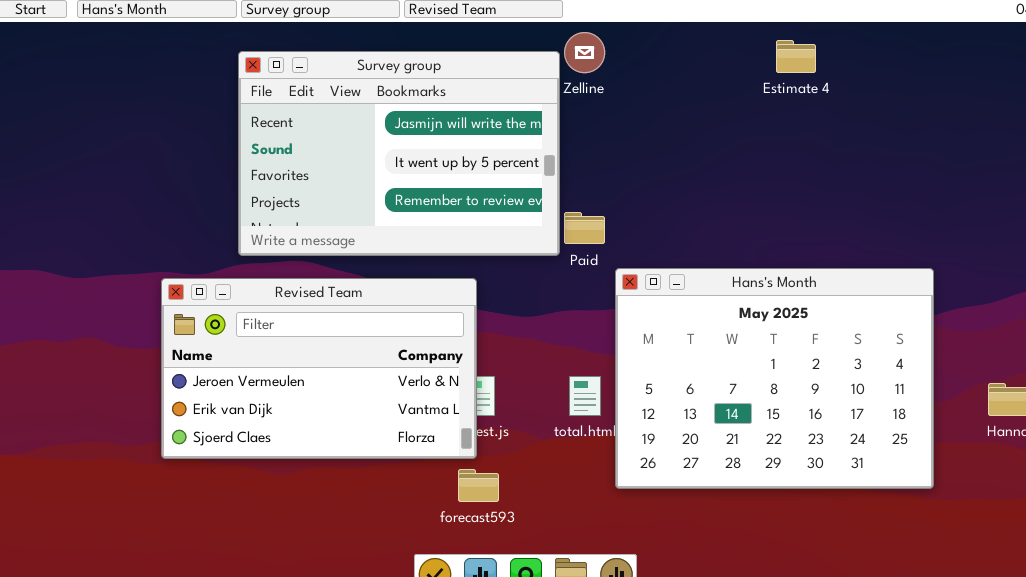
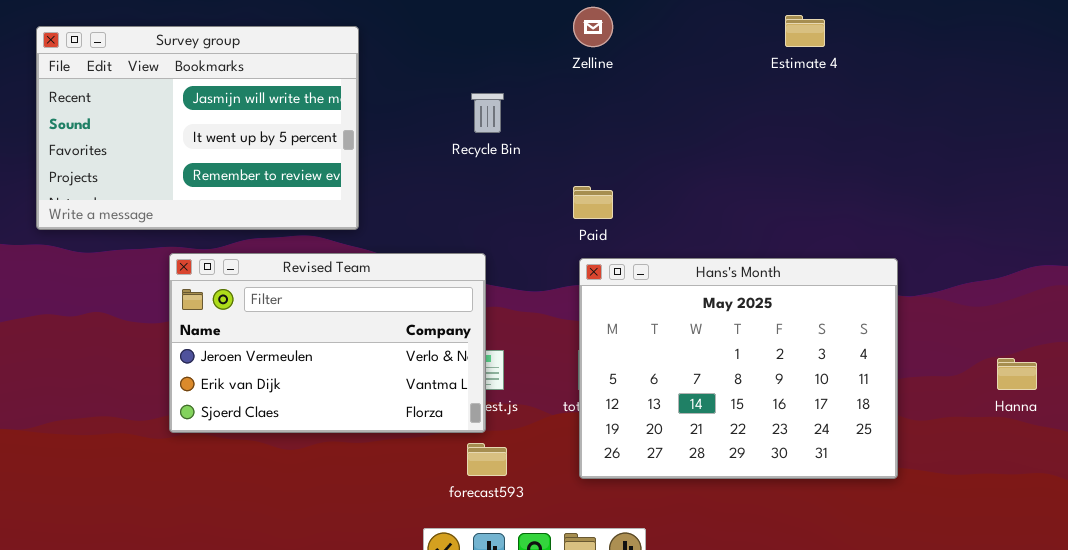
Survey group: [238,51,560,256] -> [36,26,359,230], moved
Hans's Month: [615,268,934,489] -> [579,258,898,479], moved

